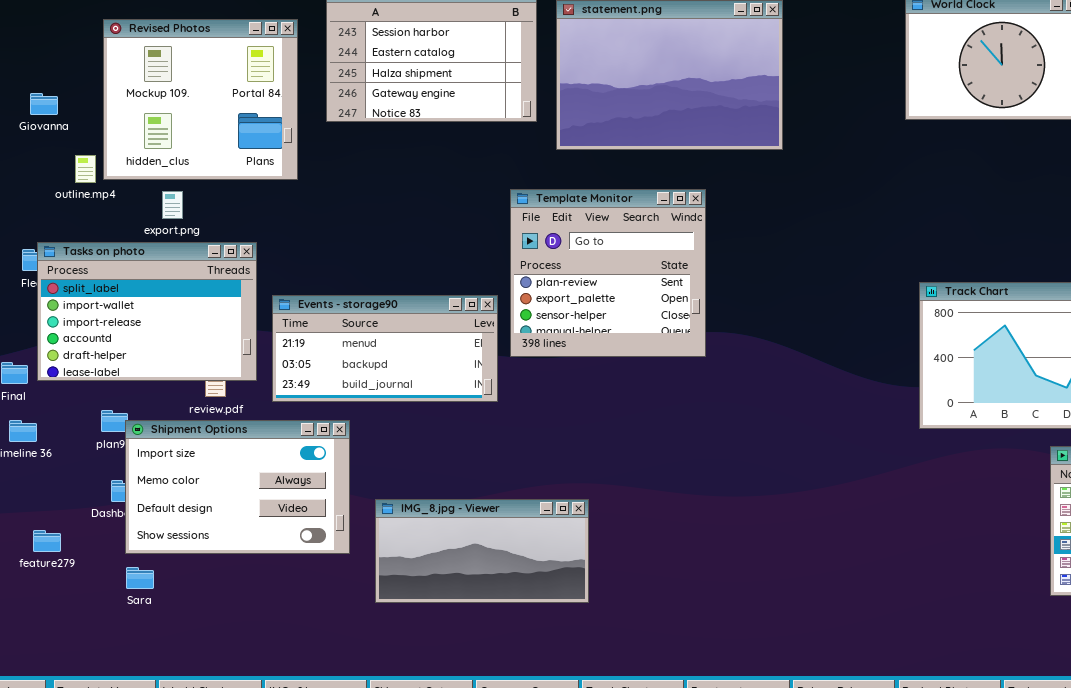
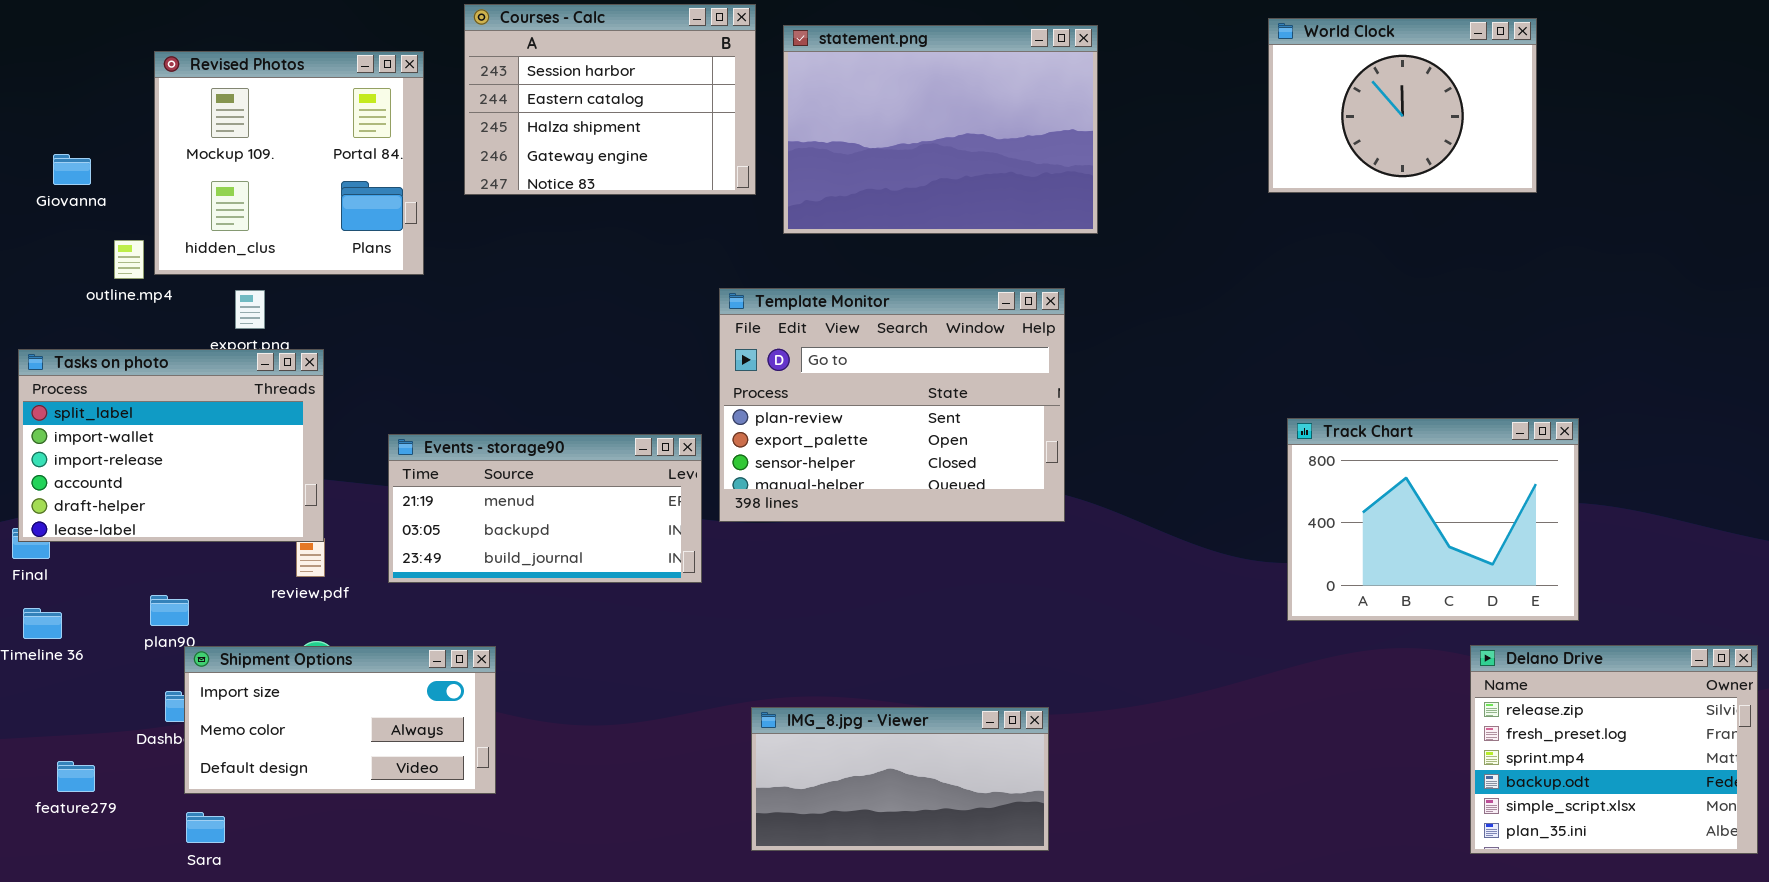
Template Monitor: [510,189,706,357] -> [719,288,1065,522], resized
Tasks on photo: [37,242,257,381] -> [18,349,324,542], moved
Shipment Options: [125,420,350,554] -> [184,646,496,794], resized
IMG_8.jpg - Viewer: [375,499,589,603] -> [751,707,1049,851], moved

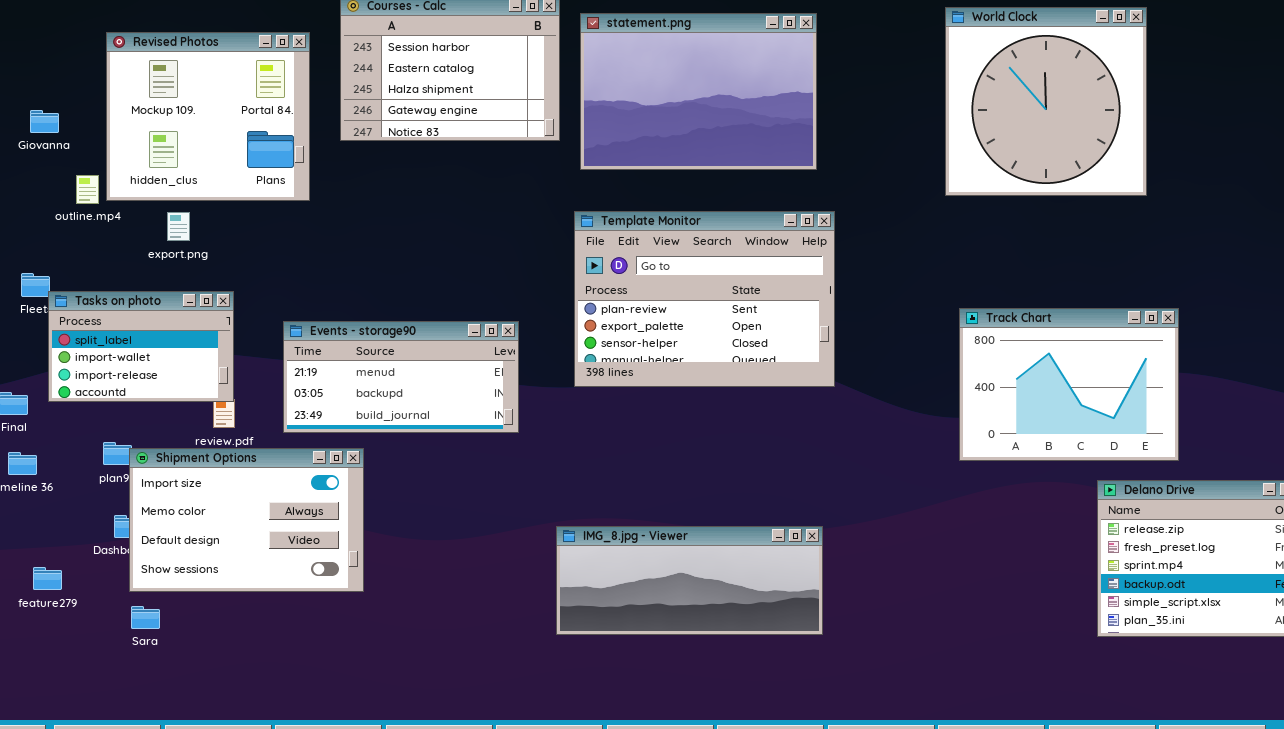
World Clock: [1268,18,1537,193] -> [945,7,1147,196], resized
Template Monitor: [719,288,1065,522] -> [574,211,835,387], moved
Tasks on photo: [18,349,324,542] -> [48,291,234,402], resized
Shipment Options: [184,646,496,794] -> [129,448,364,592], resized
IMG_8.jpg - Viewer: [751,707,1049,851] -> [556,526,823,635], resized

